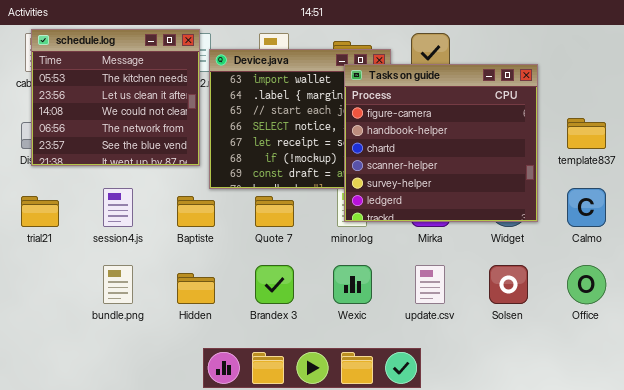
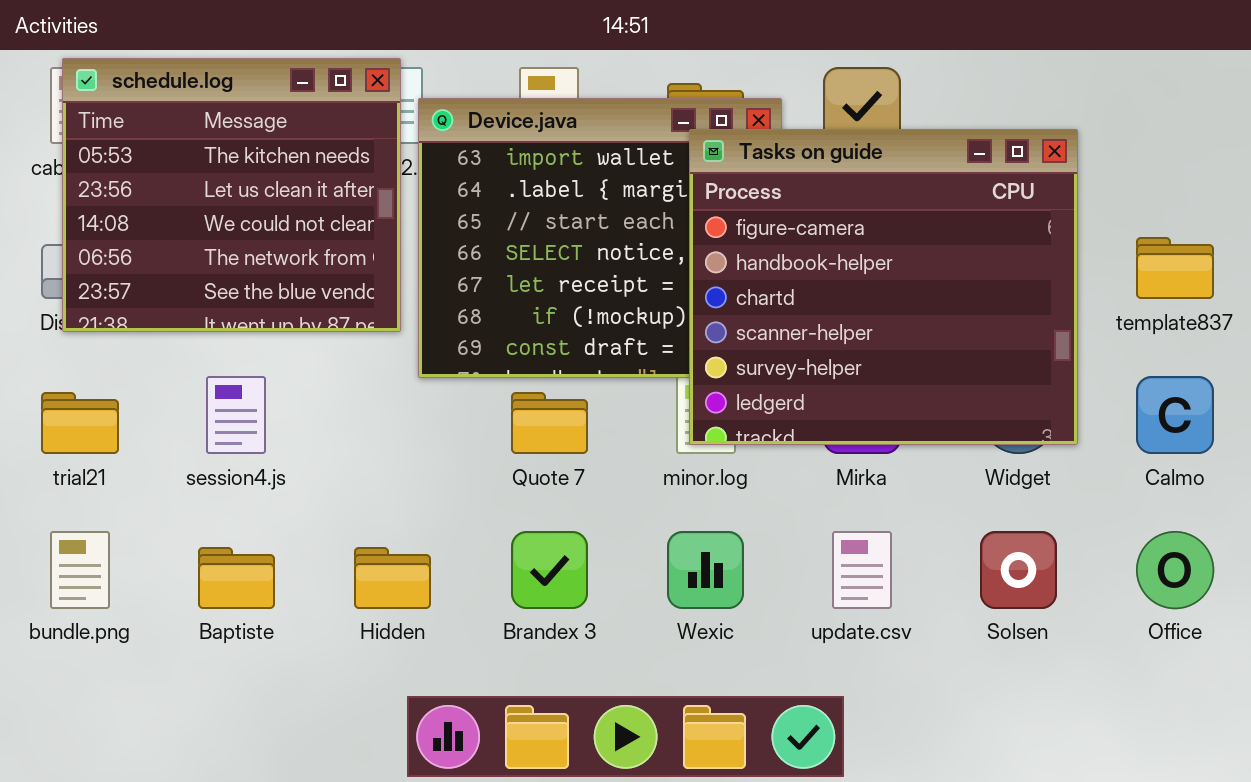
Baptiste: [177,196,215,227] -> [198,547,275,609], moved
bundle.png: [103,265,133,304] -> [50,531,110,609], moved

